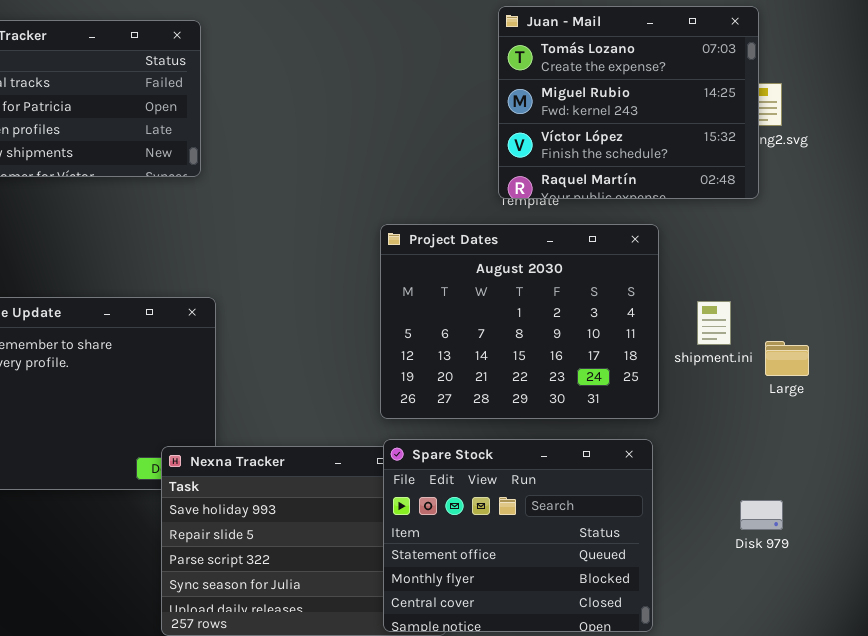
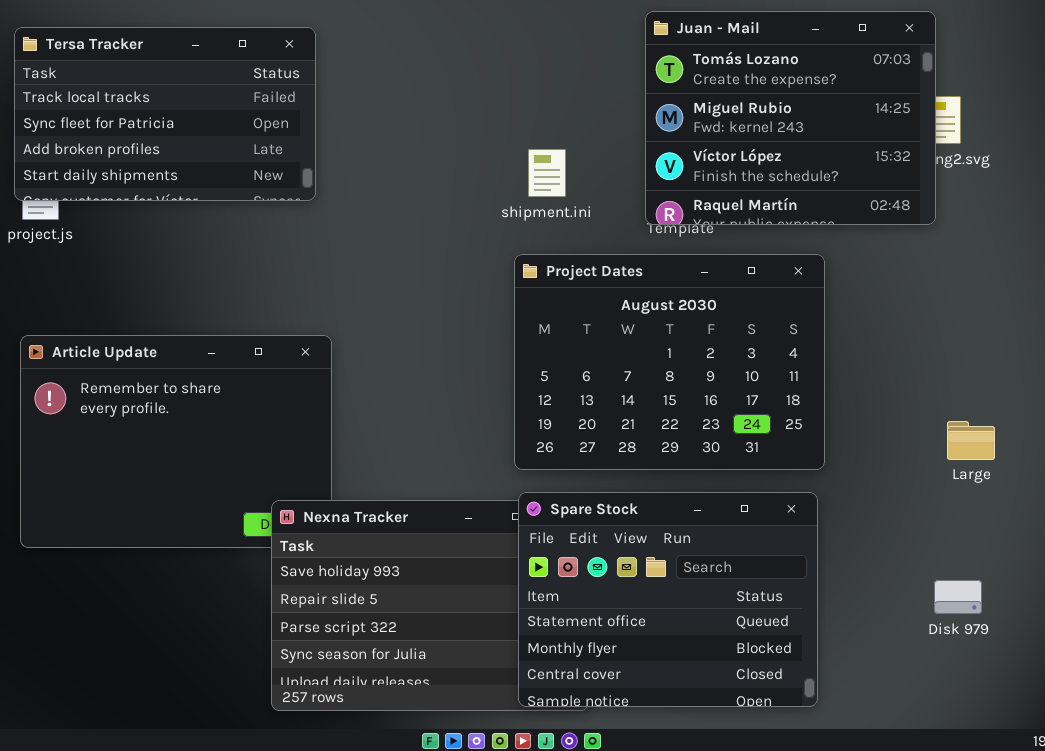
shipment.ini: [697,301,731,345] -> [528,149,566,197], moved
Large: [765,341,809,376] -> [947,421,995,460], moved
Disk 979: [740,500,783,530] -> [934,580,982,614], moved

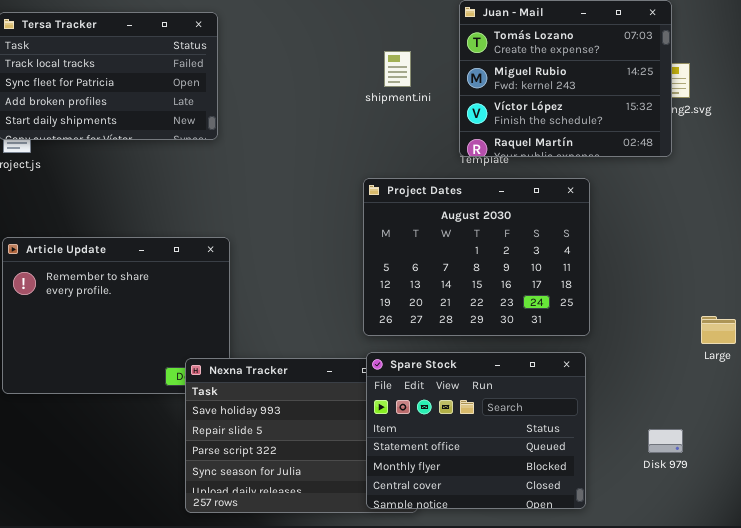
shipment.ini: [528,149,566,197] -> [384,51,411,87], moved
Large: [947,421,995,460] -> [701,316,736,344], moved
Disk 979: [934,580,982,614] -> [648,429,683,453], moved

